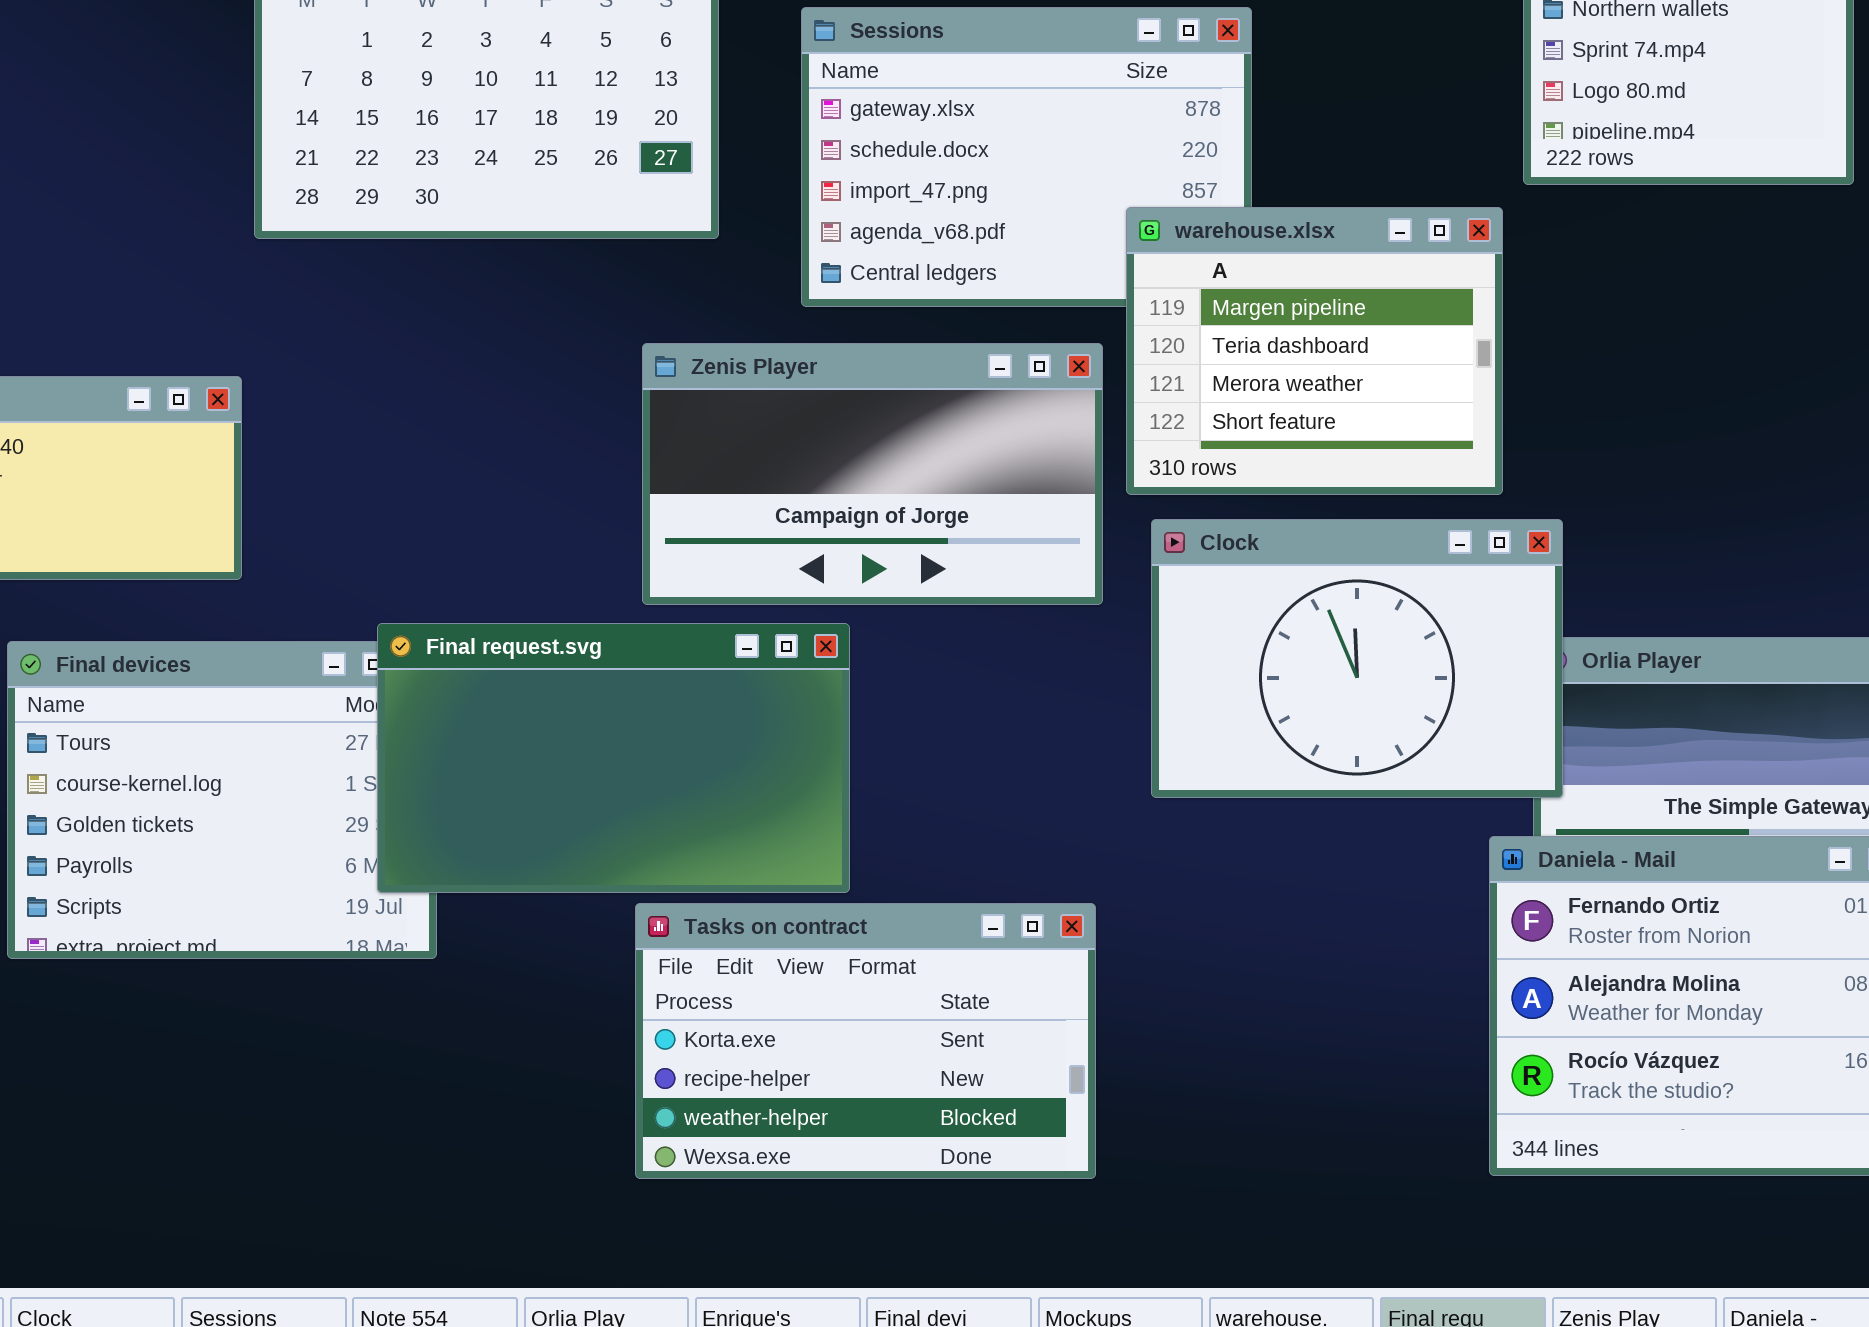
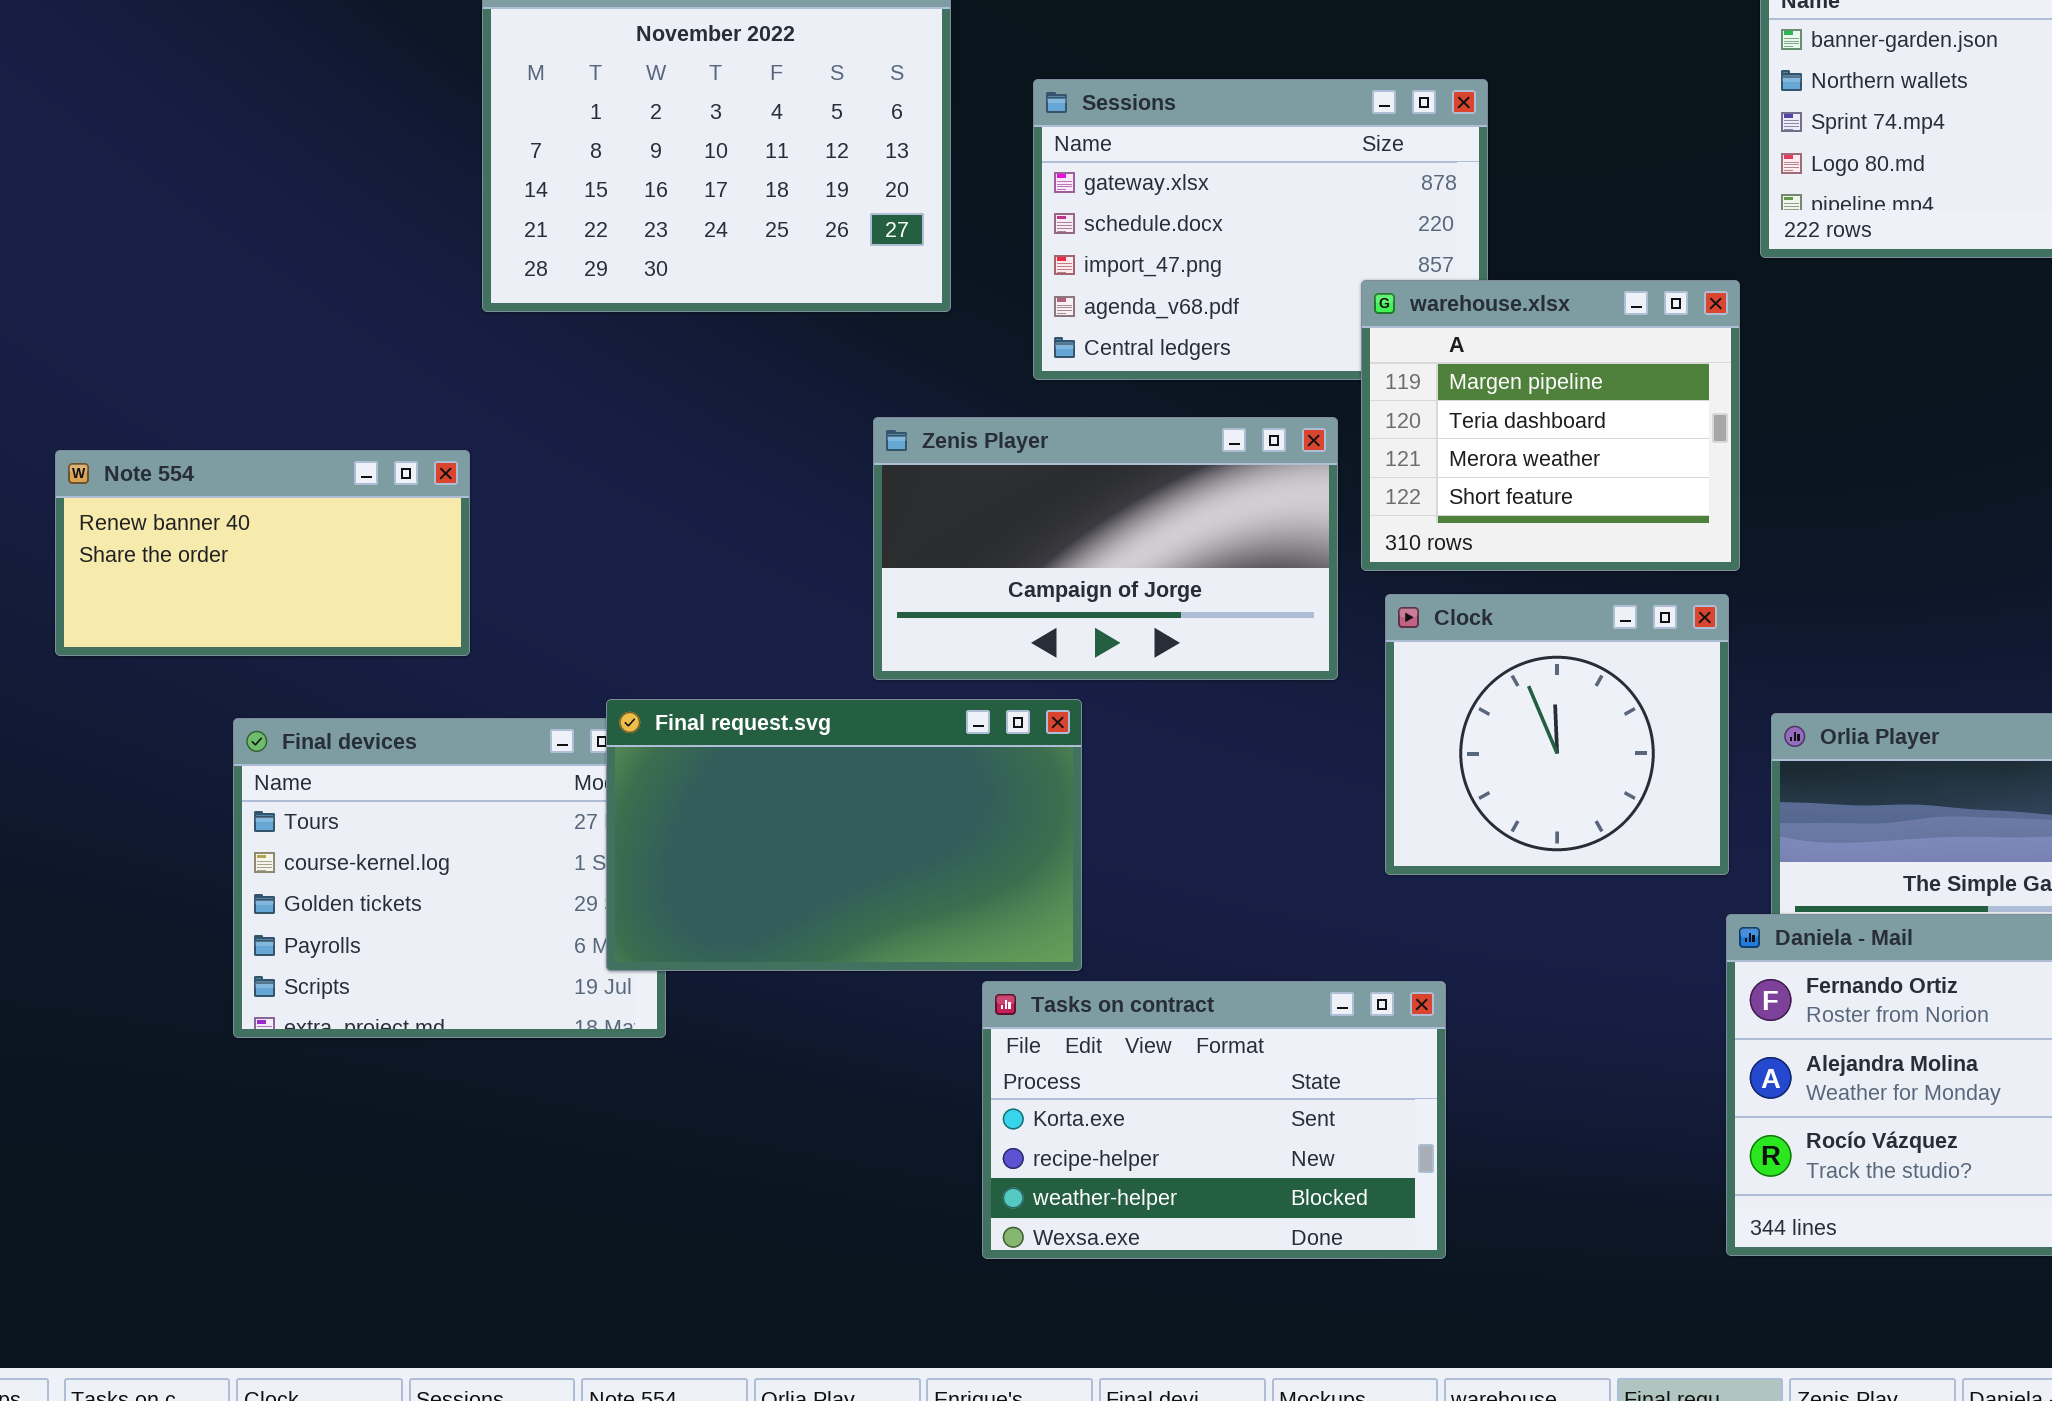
Clock: [1151,519,1563,798] -> [1385,594,1729,875], resized
Tasks on contract: [635,903,1096,1179] -> [982,981,1446,1259], moved

